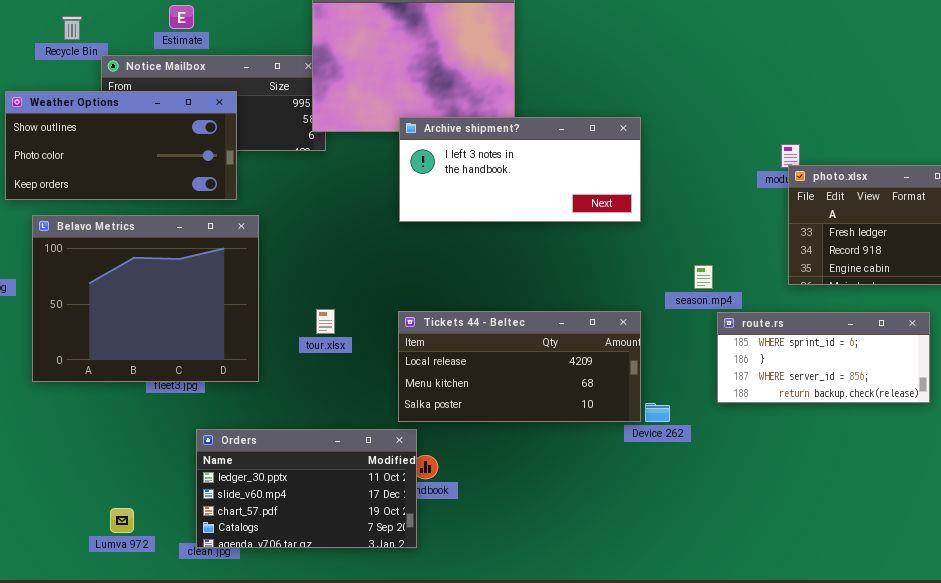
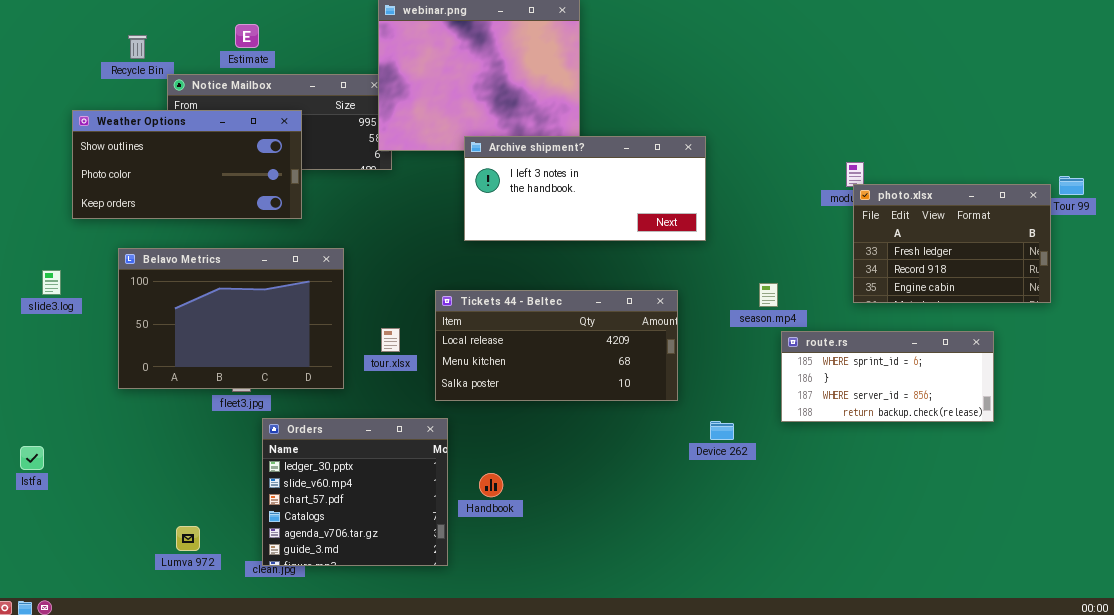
Belavo Metrics: [32,215,259,382] -> [118,248,344,389], moved, resized
Tickets 44 - Beltec: [398,311,641,422] -> [435,290,678,401], moved
Orders: [196,429,417,548] -> [262,418,448,566], resized

